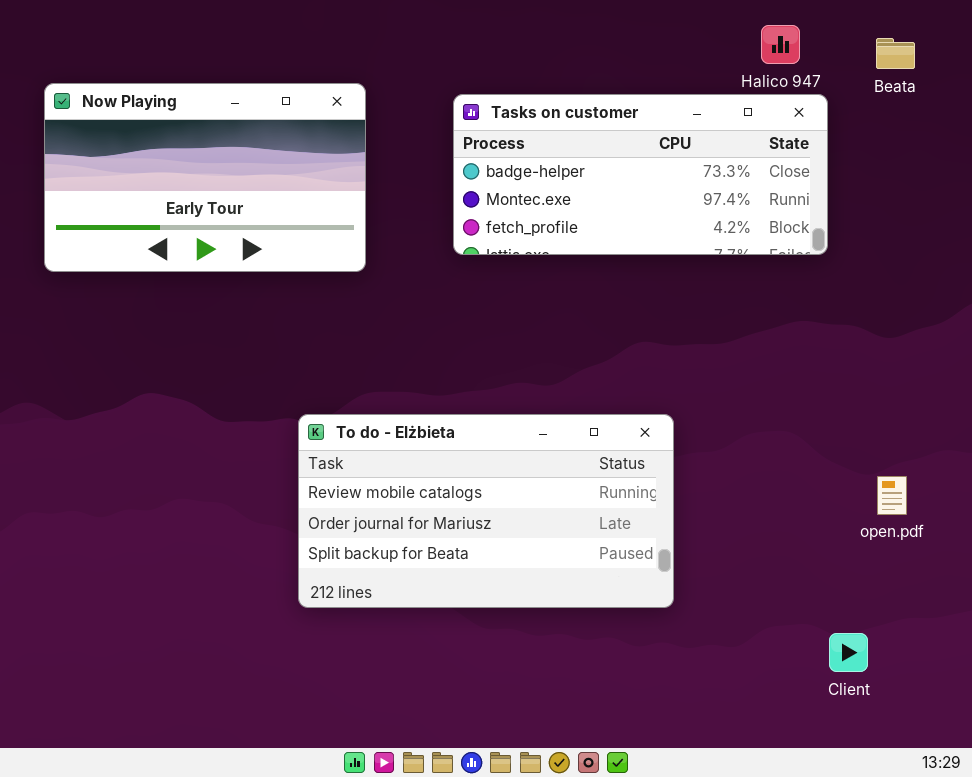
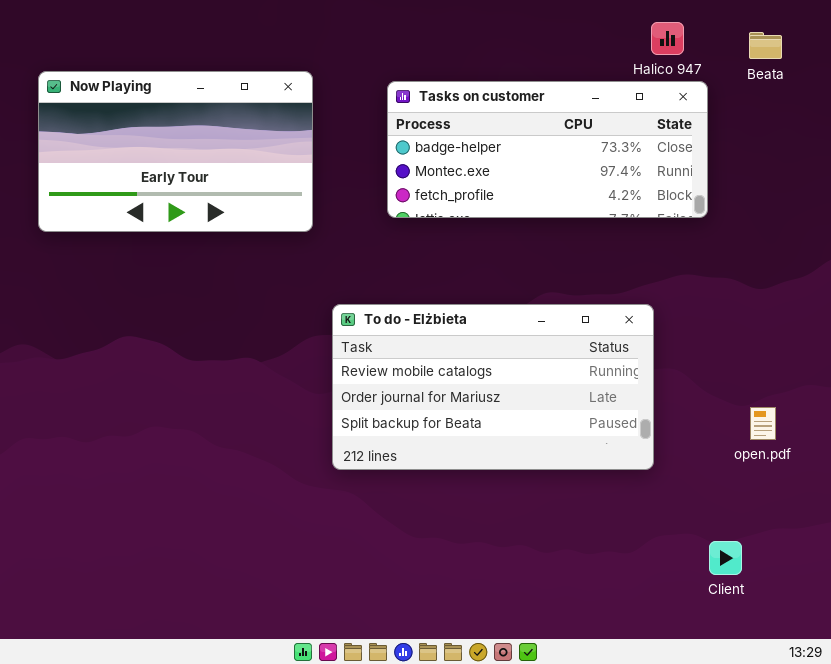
To do - Elżbieta: [298,414,674,608] -> [332,304,654,470], moved

